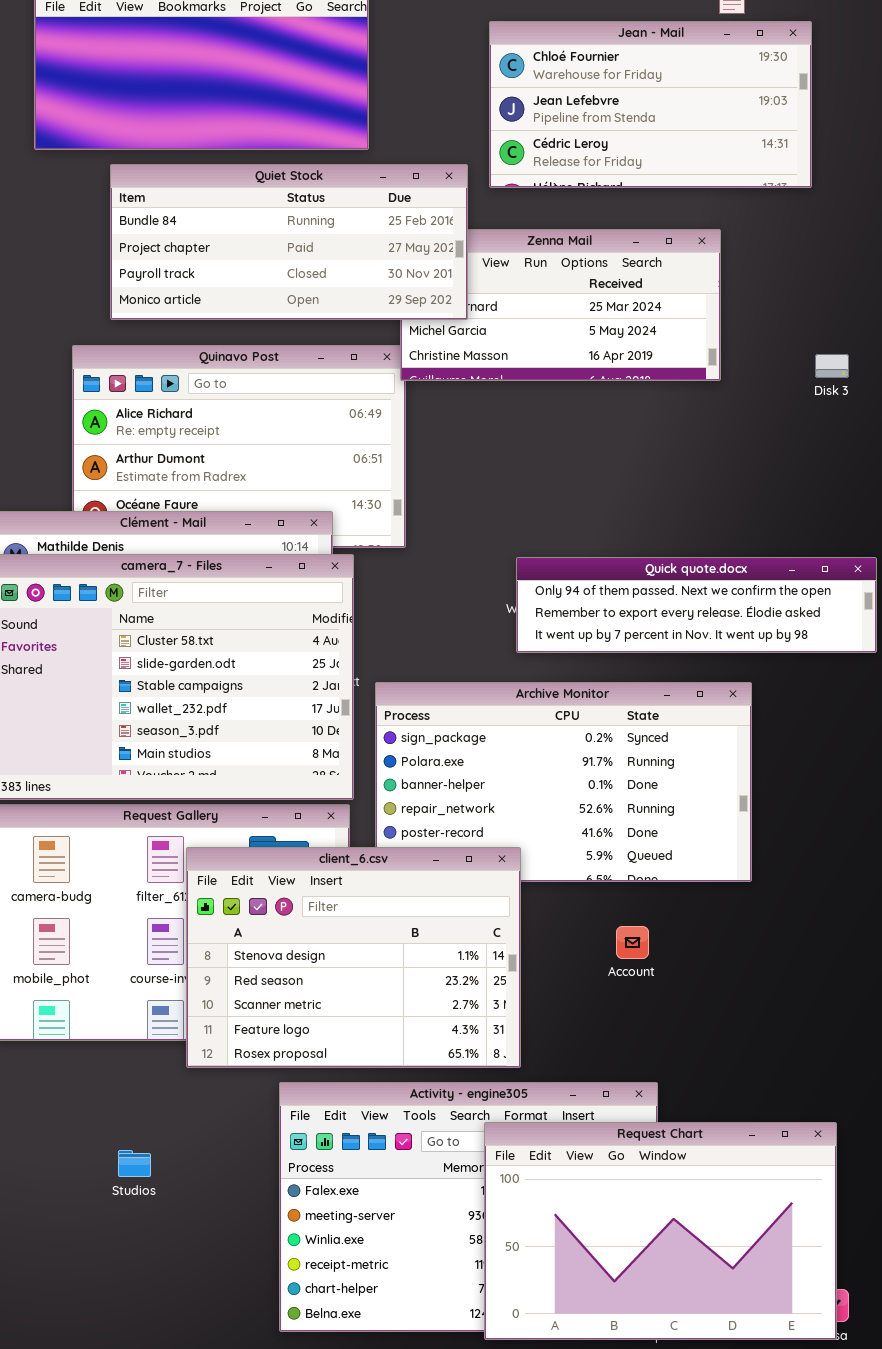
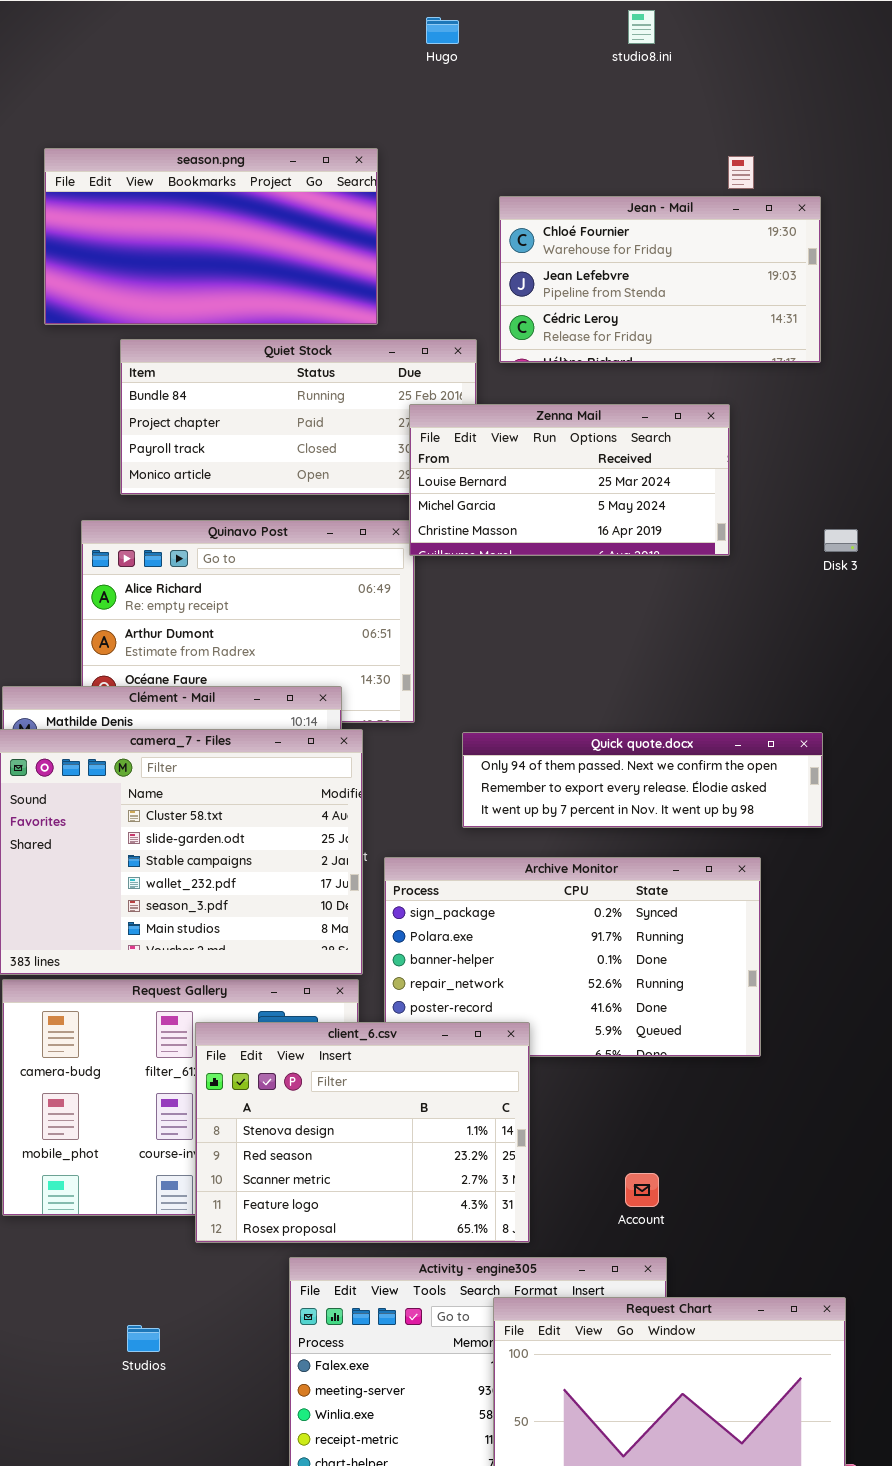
Zenna Mail: [400,229,721,381] -> [409,404,730,556], raised
Quick quote.docx: [516,557,877,653] -> [462,732,823,828], moved
Account: [616,926,649,959] -> [625,1173,659,1207], moved

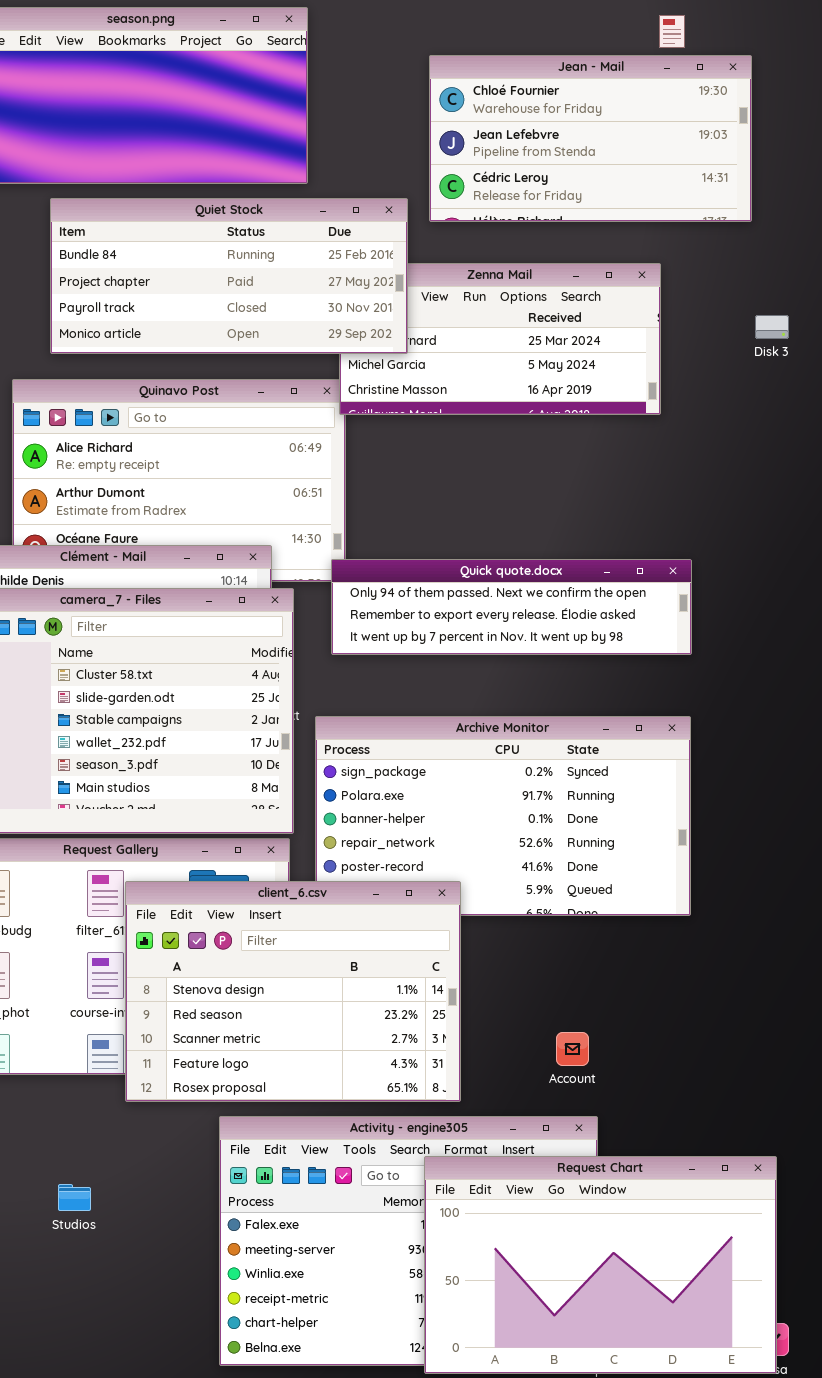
Quiet Stock: [120,339,477,495] -> [50,198,408,354], raised
Disk 3: [824,529,858,552] -> [755,315,789,339], moved
Quick quote.docx: [462,732,823,828] -> [331,559,692,655], moved

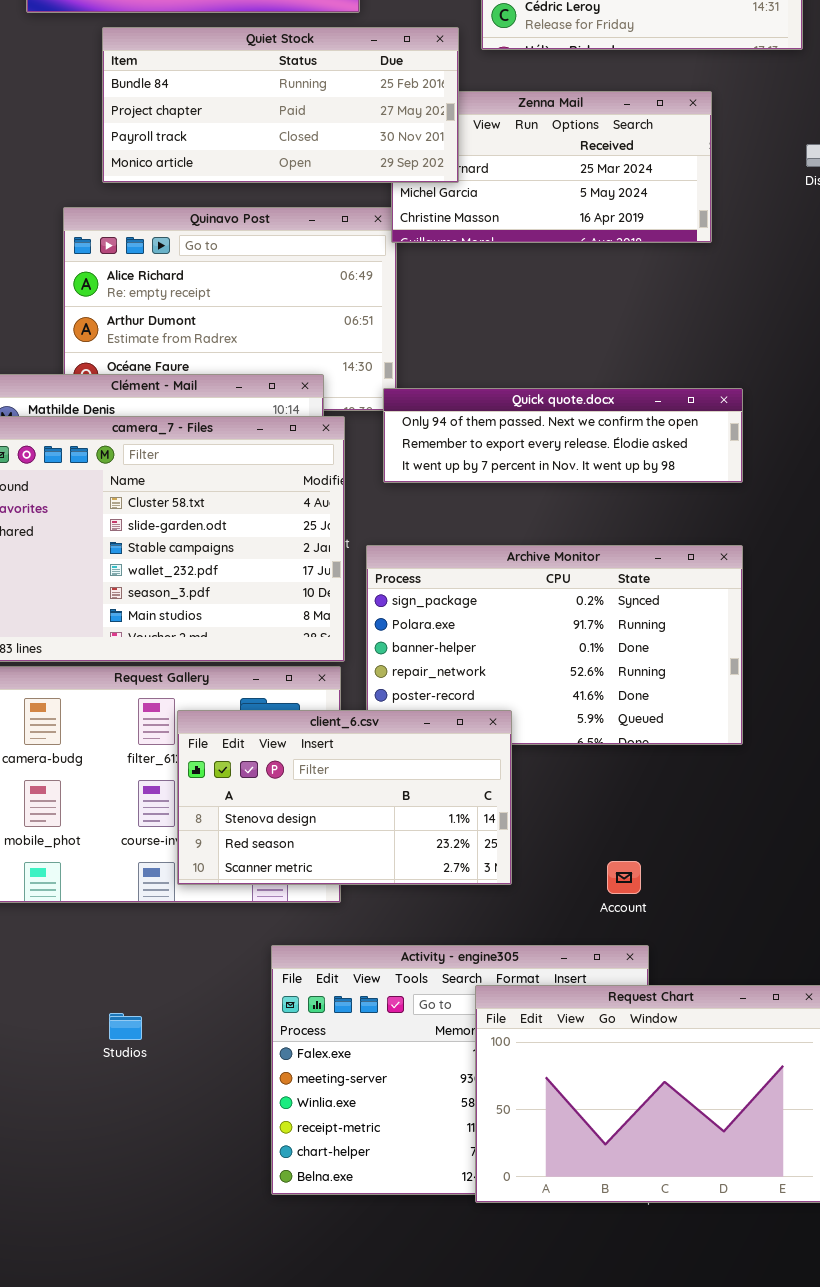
client_6.csv: [125,881,461,1102] -> [177,710,512,885], resized

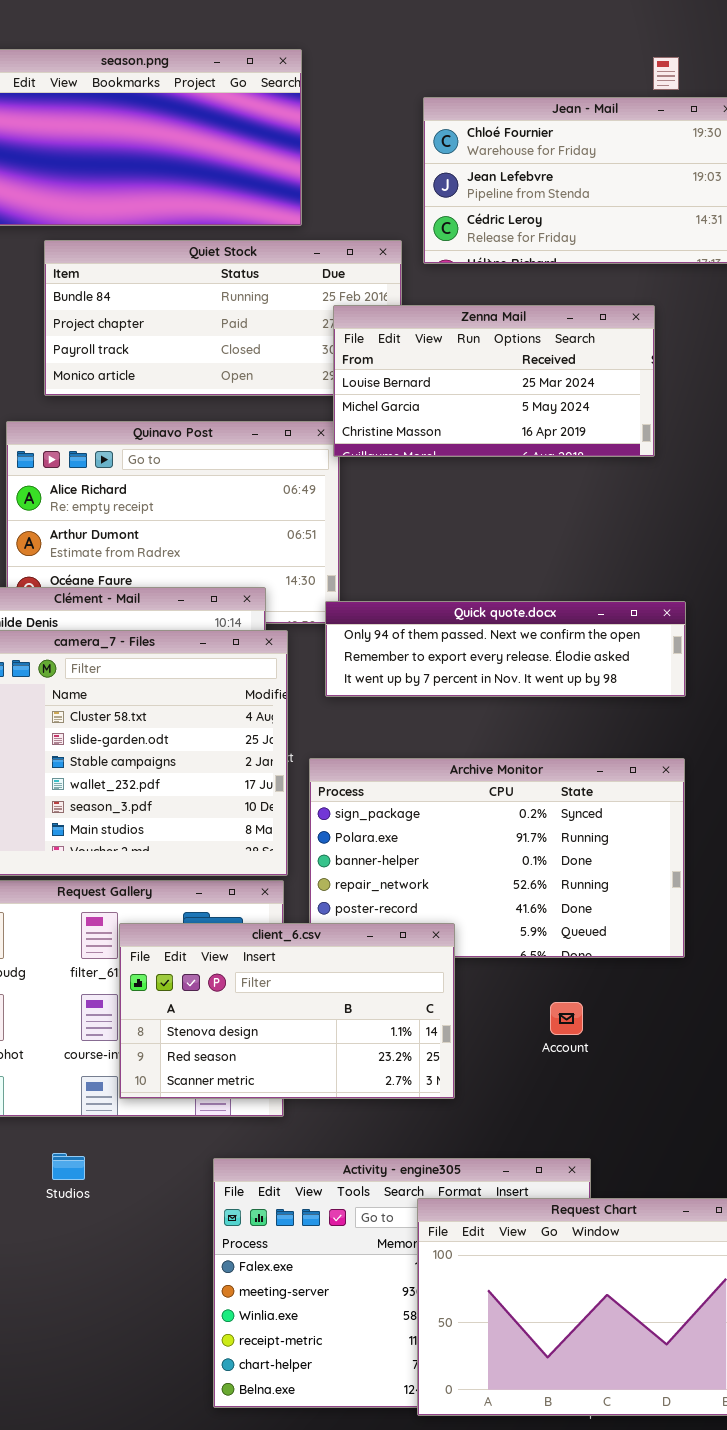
Zenna Mail: [391,91,712,243] -> [333,305,655,457], raised
Account: [607,861,641,894] -> [550,1002,583,1035], moved
Studios: [109,1013,142,1040] -> [52,1153,85,1180], moved

